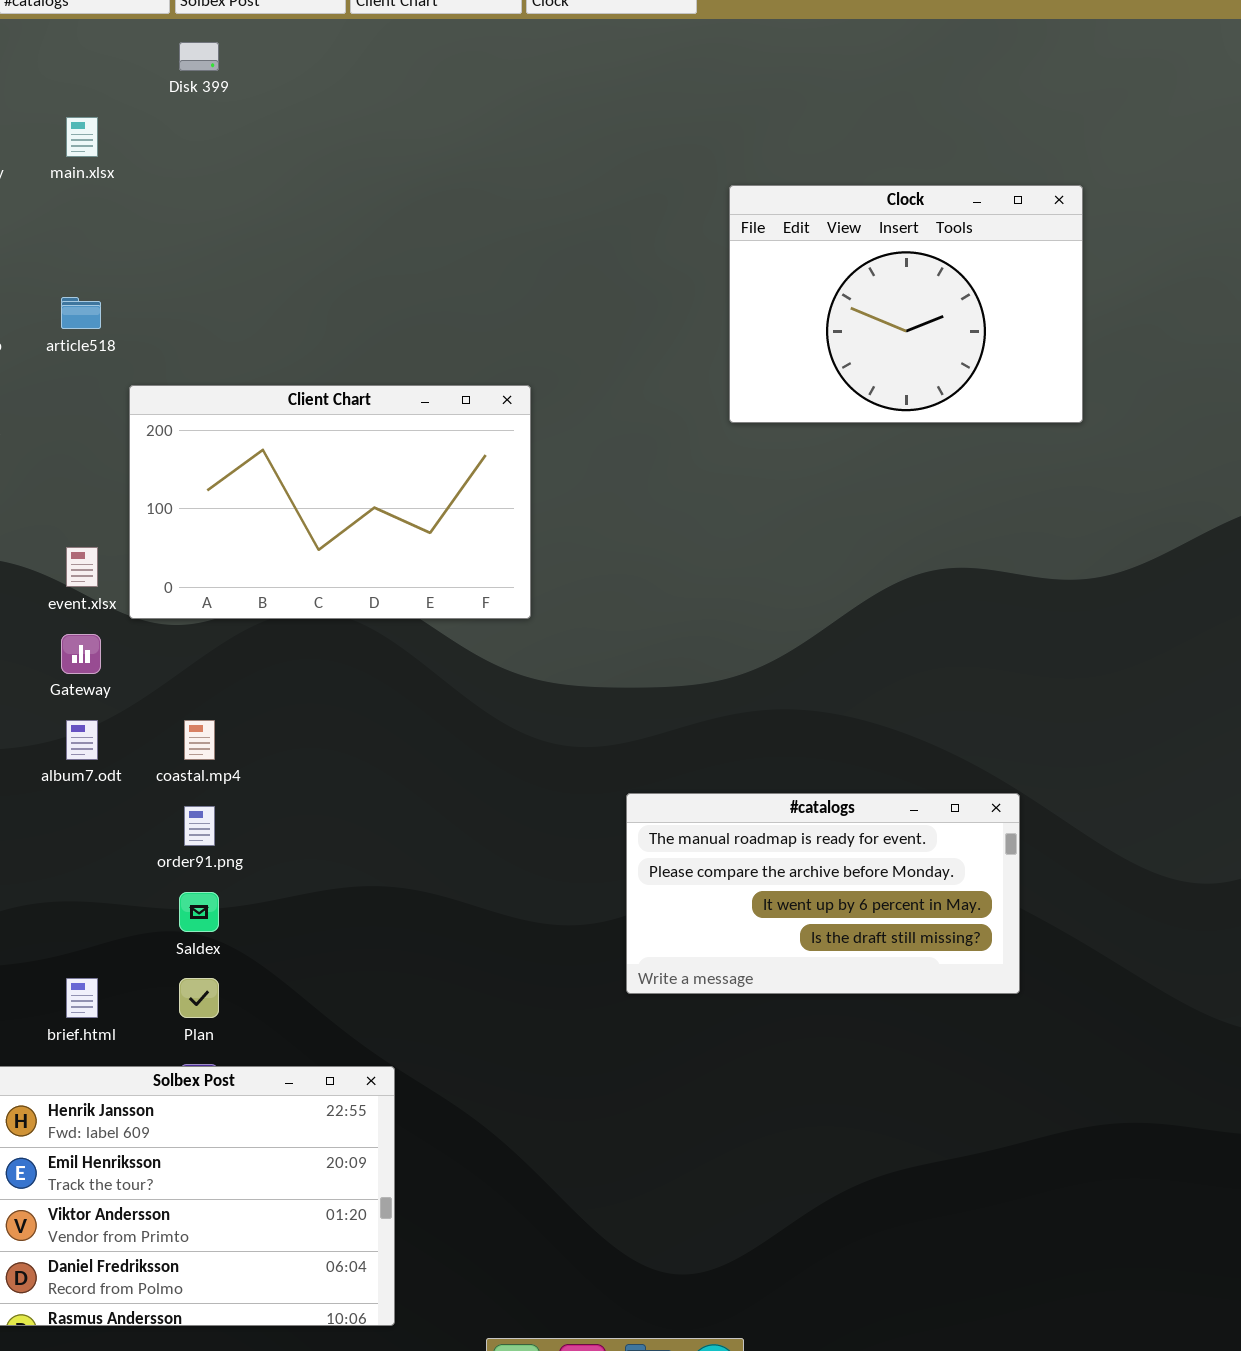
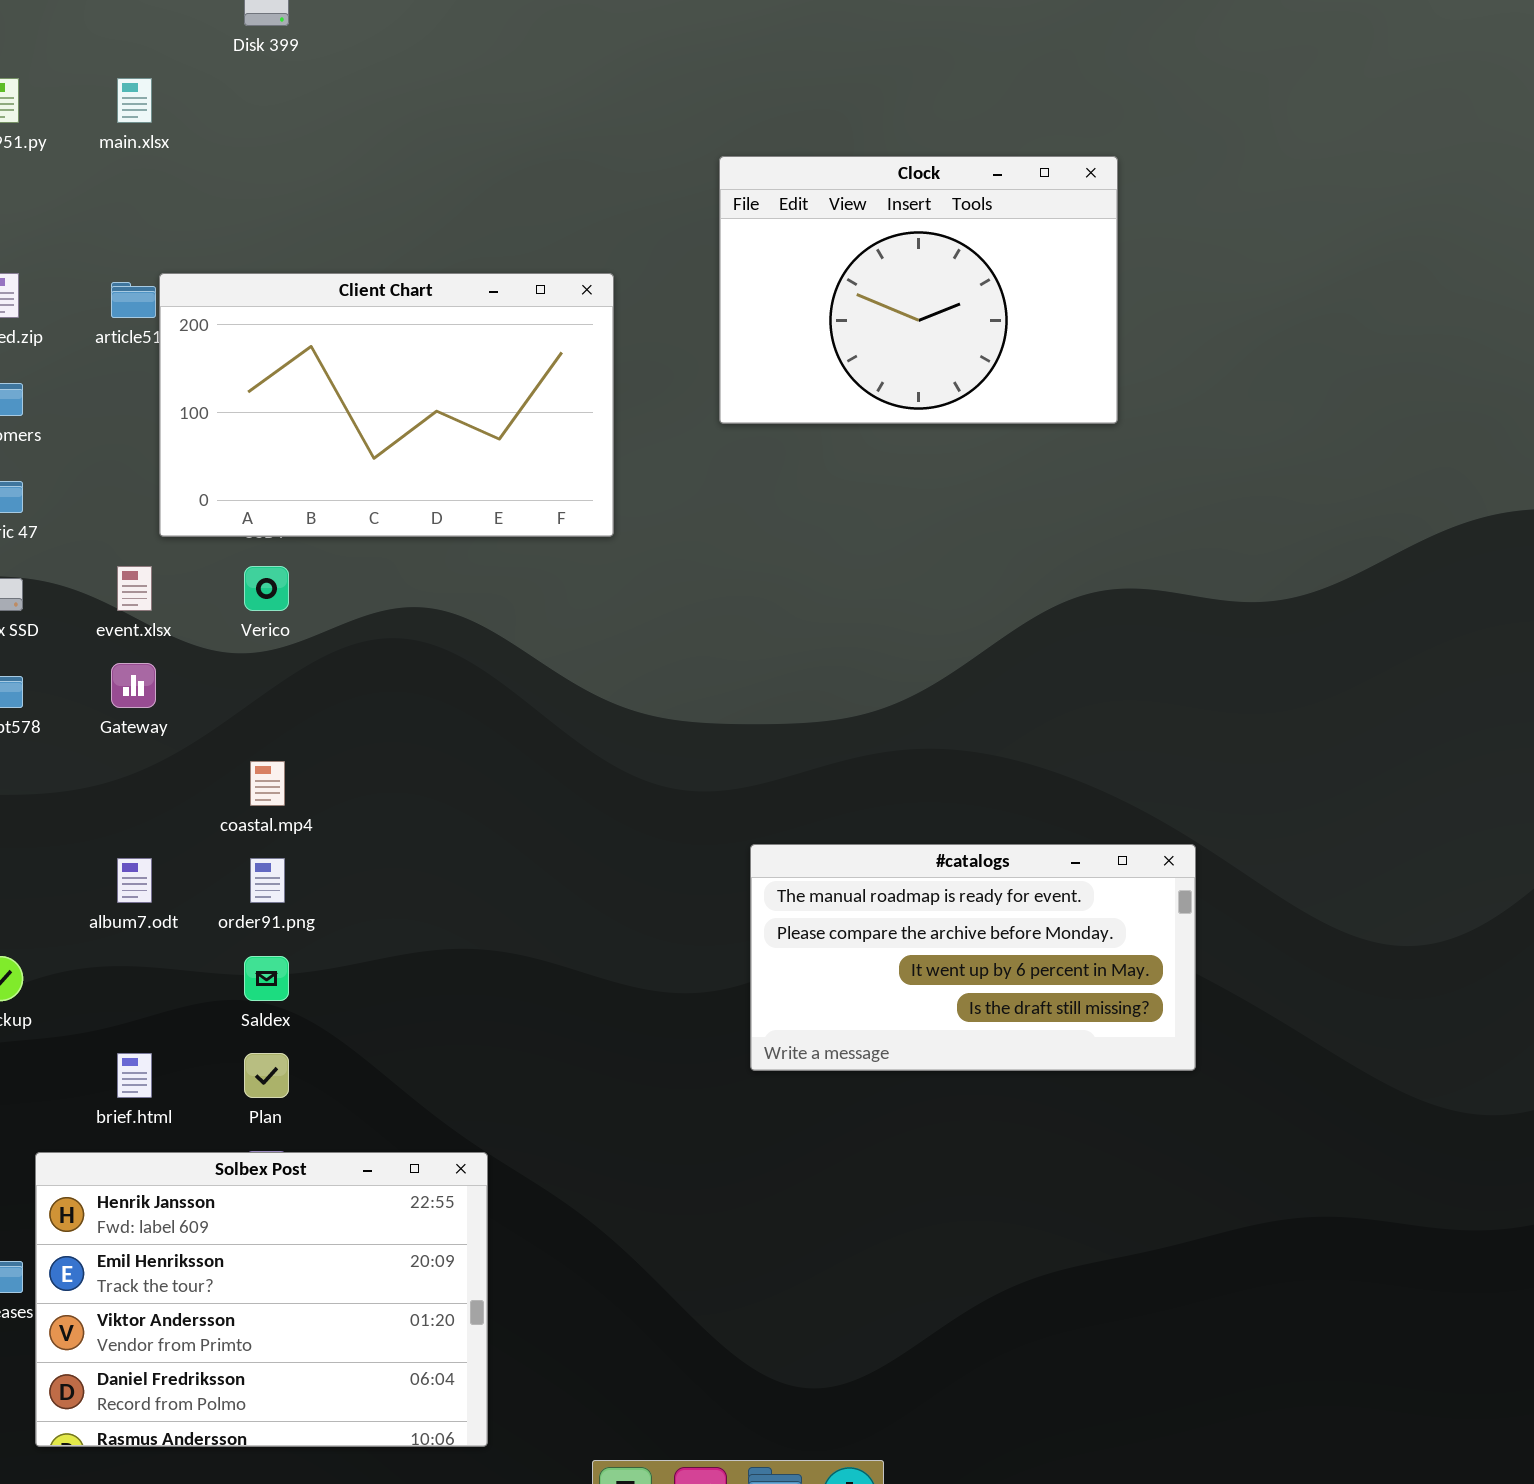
Clock: [729,185,1083,423] -> [719,156,1118,424], moved
Client Chart: [129,385,531,619] -> [159,273,614,537], moved
album7.odt: [66,720,98,760] -> [117,858,152,903], moved

